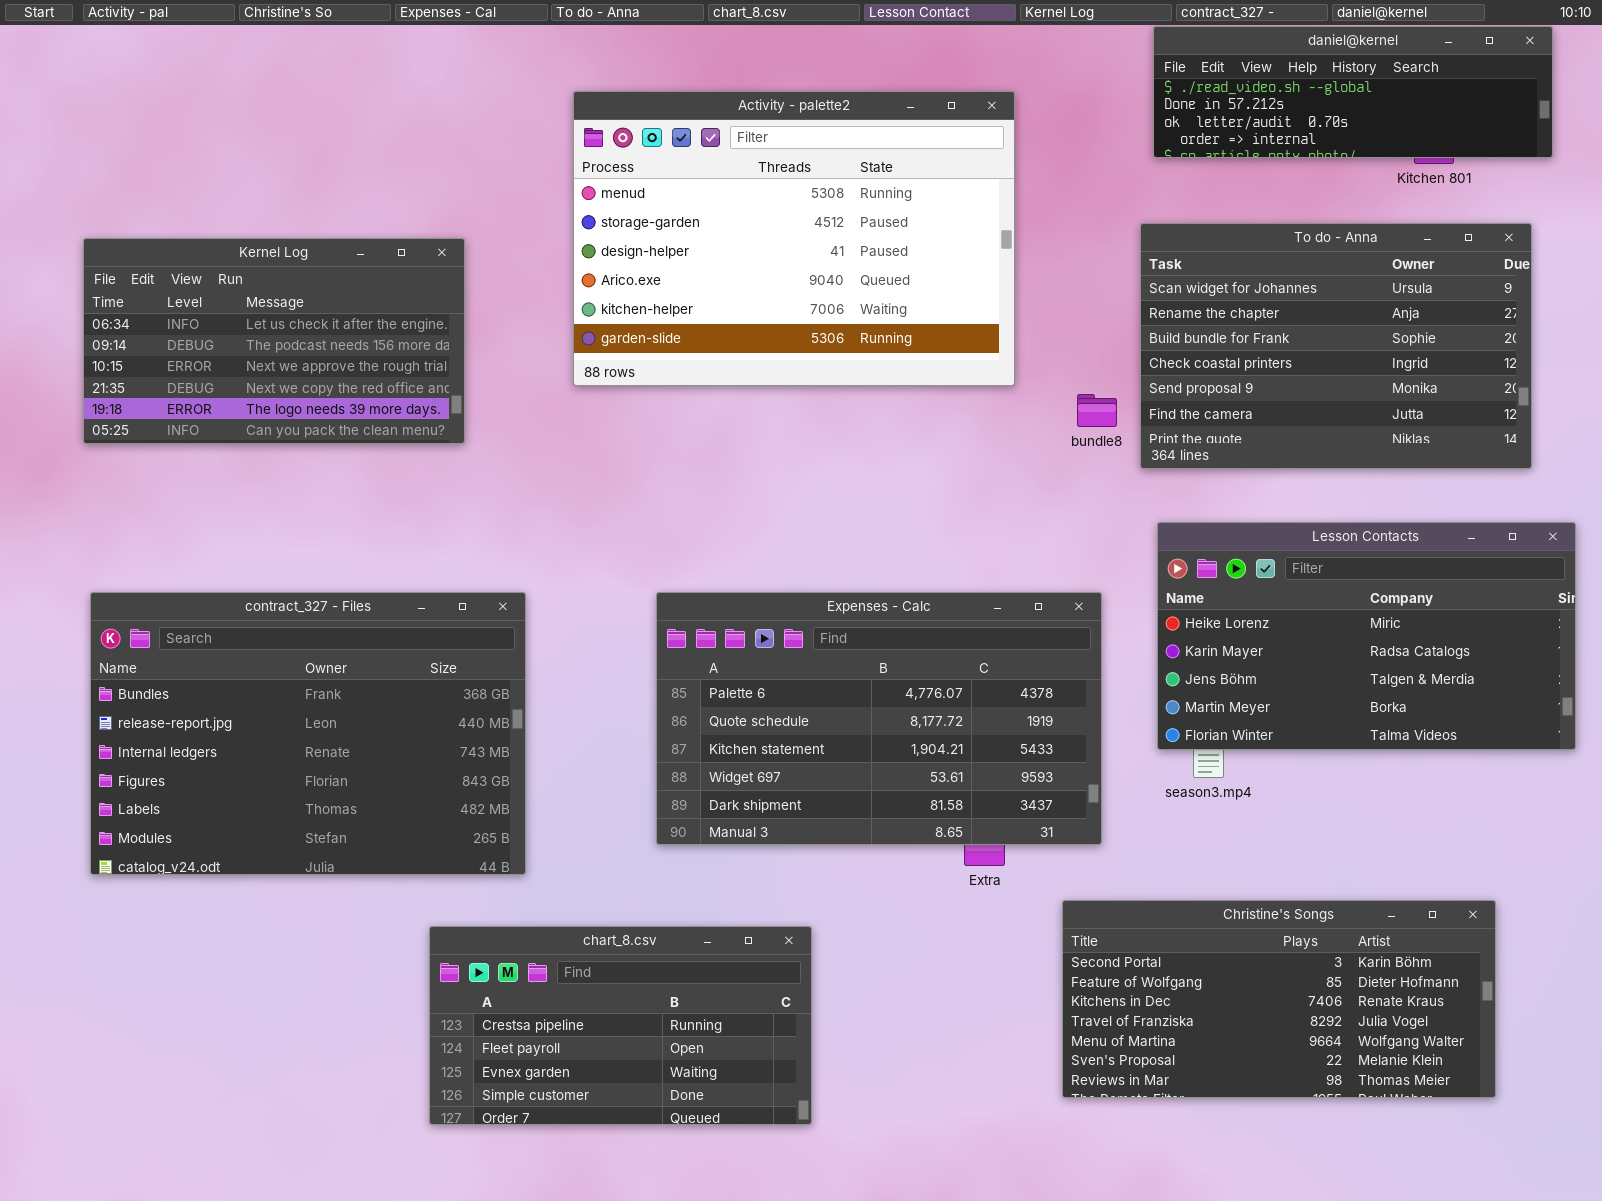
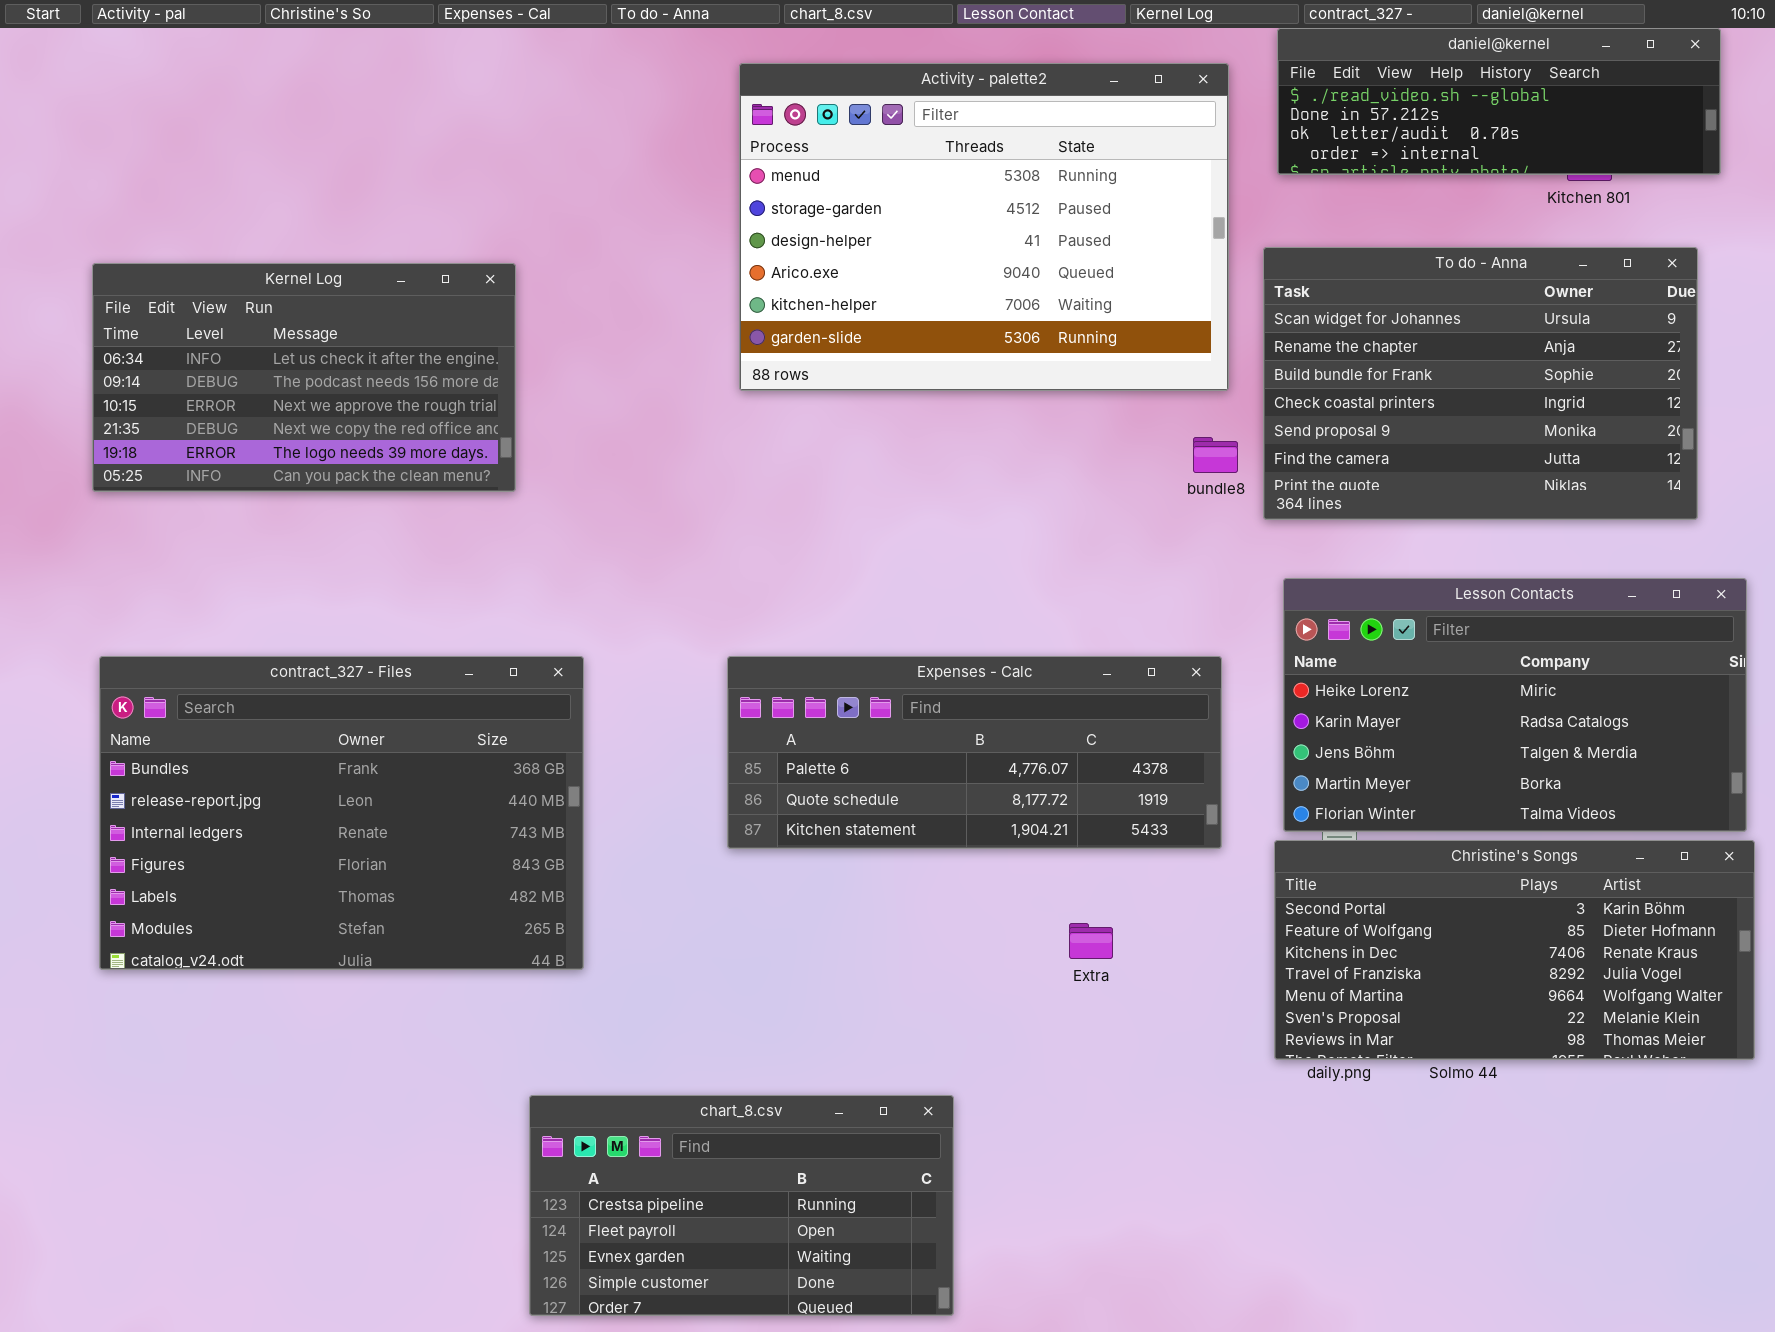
Activity - palette2: [573,91,1015,386] -> [739,63,1229,391], moved
Expenses - Calc: [656,592,1102,845] -> [727,656,1222,849], resized
Christine's Songs: [1062,900,1496,1098] -> [1274,840,1755,1060], moved
chart_8.csv: [429,926,812,1125] -> [529,1095,954,1316], moved

